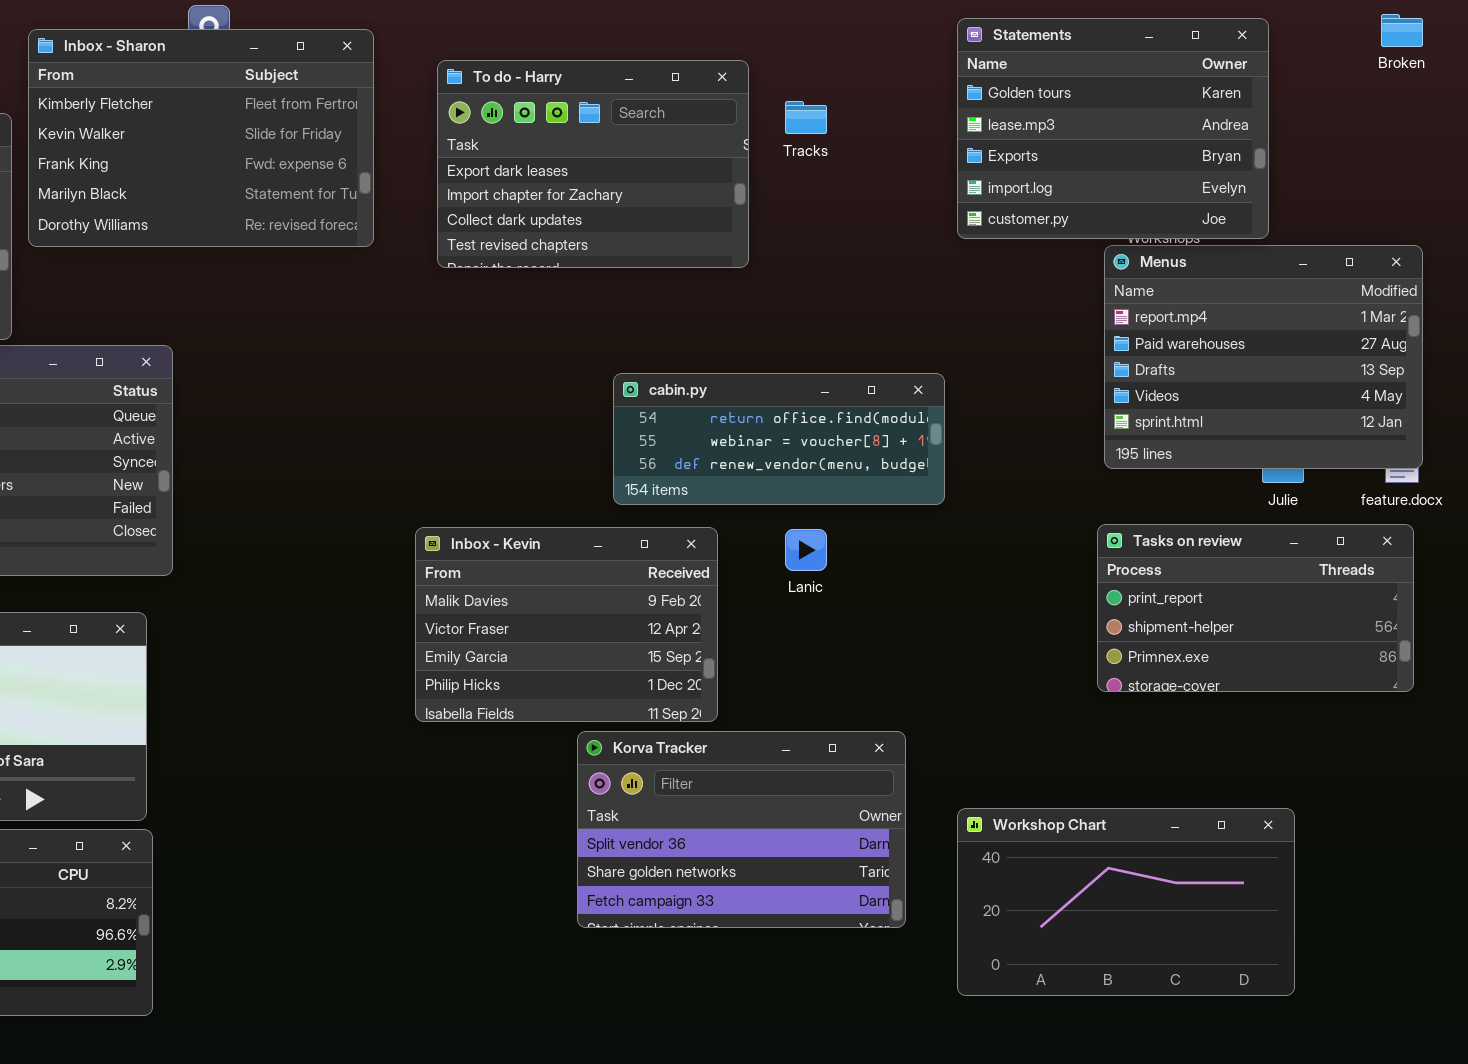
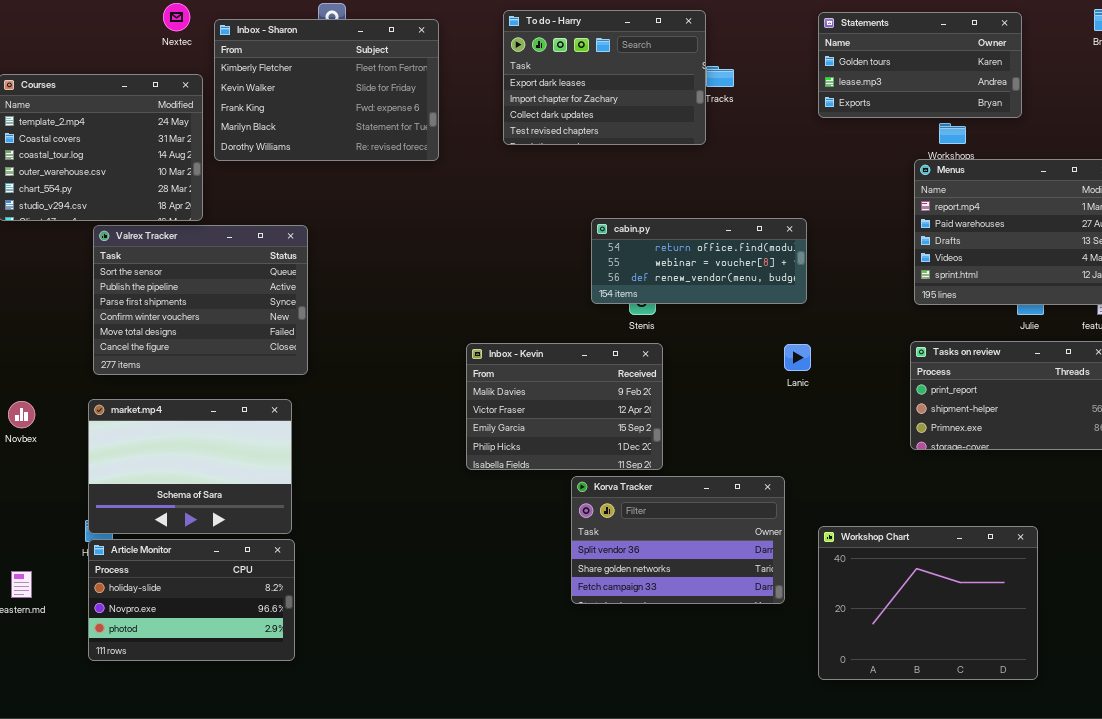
Statements: [957,18,1269,239] -> [818,12,1022,118], resized
To do - Harry: [437,60,749,268] -> [503,10,706,145], moved
cabin.py: [613,373,945,505] -> [591,218,807,304], moved
Lanic: [785,529,827,571] -> [784,344,811,371], moved
Workshop Chart: [957,808,1295,996] -> [818,526,1038,680], resized

